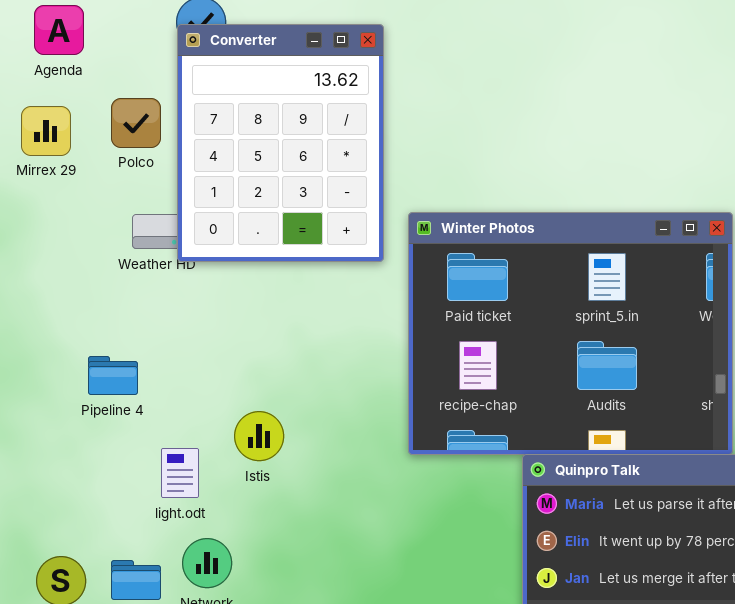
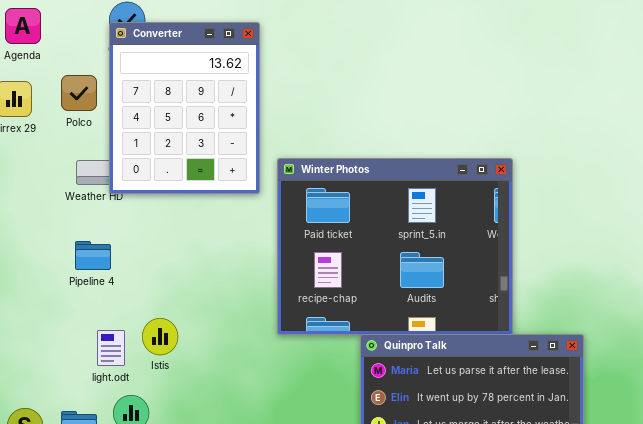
Pipeline 4: [88,356,138,395] -> [75,241,111,270], moved
Istis: [234,411,284,461] -> [142,318,178,355], moved

